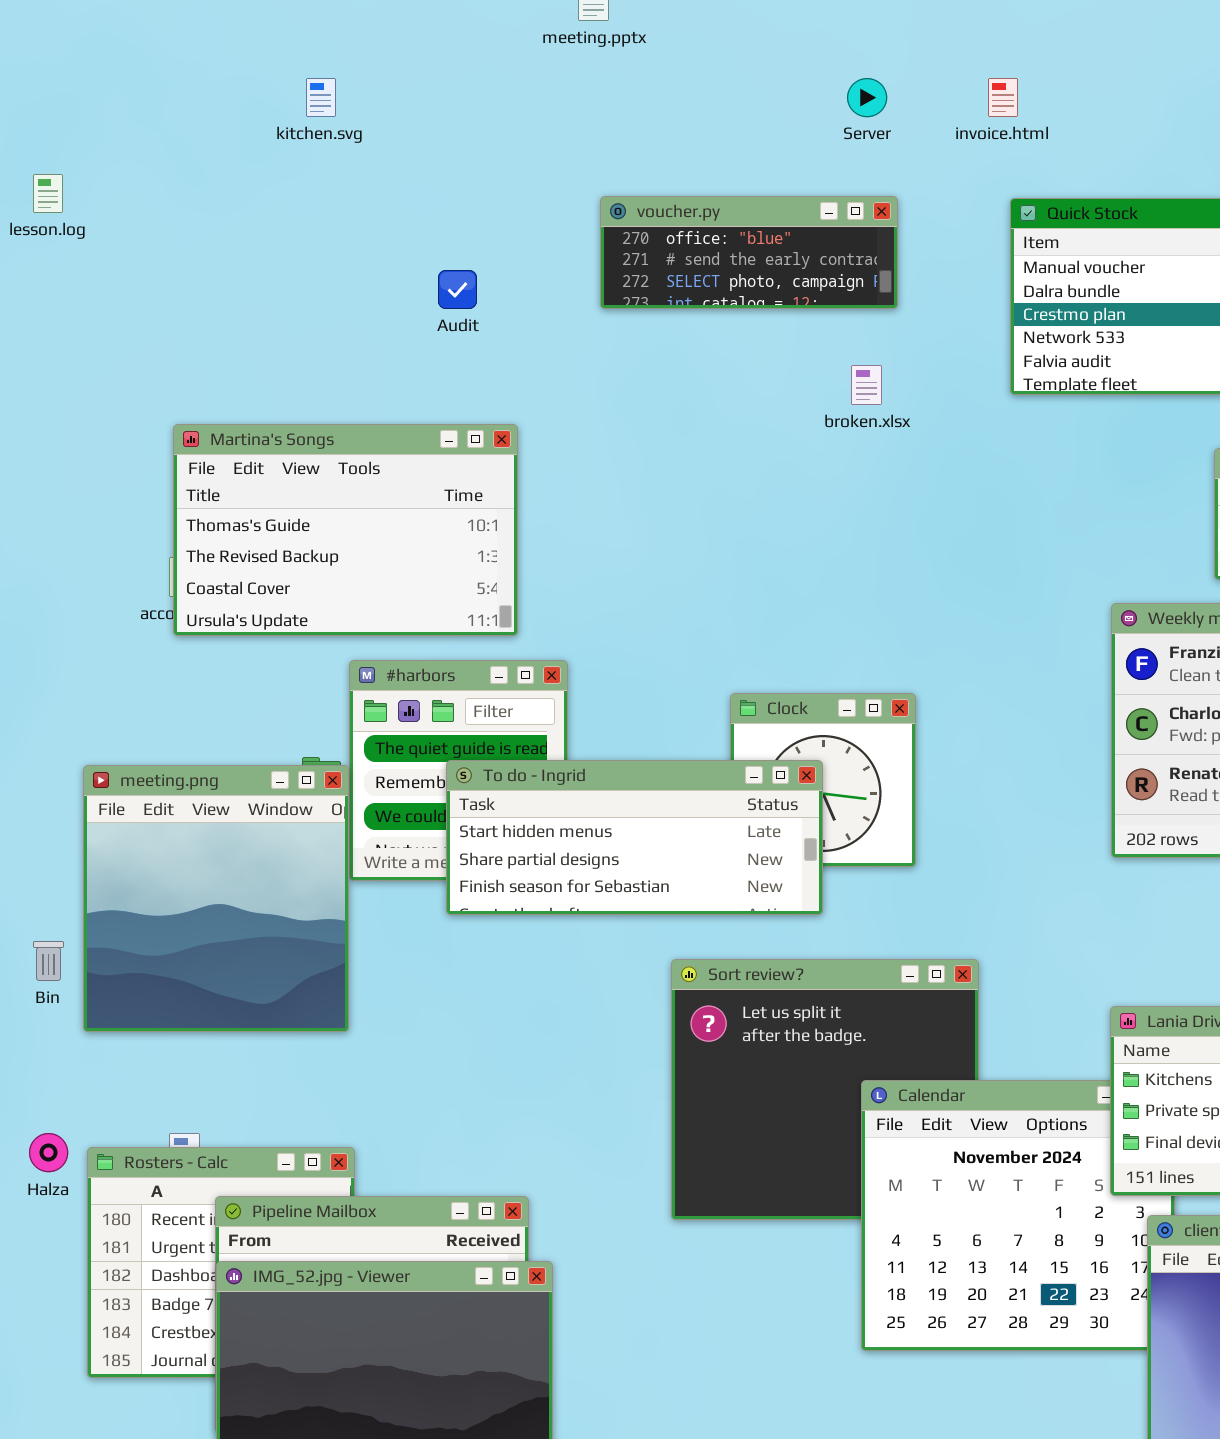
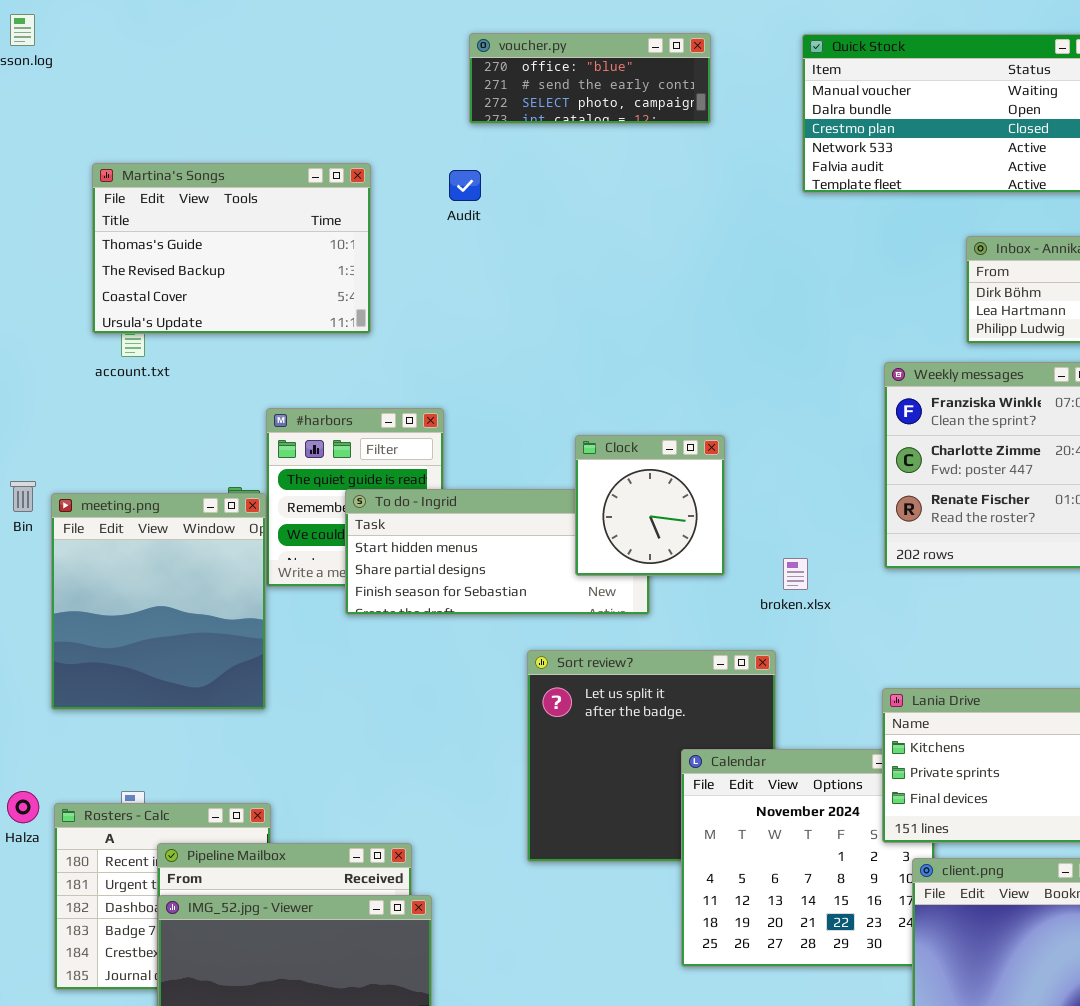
Audit: [438,270,477,309] -> [449,170,481,201], moved
broken.xlsx: [851,365,882,405] -> [783,558,808,590], moved
Martina's Songs: [173,424,518,636] -> [92,163,371,334], moved
Clock: [730,693,916,867] -> [575,435,725,576], raised
Bin: [33,941,64,981] -> [10,481,36,512], moved

